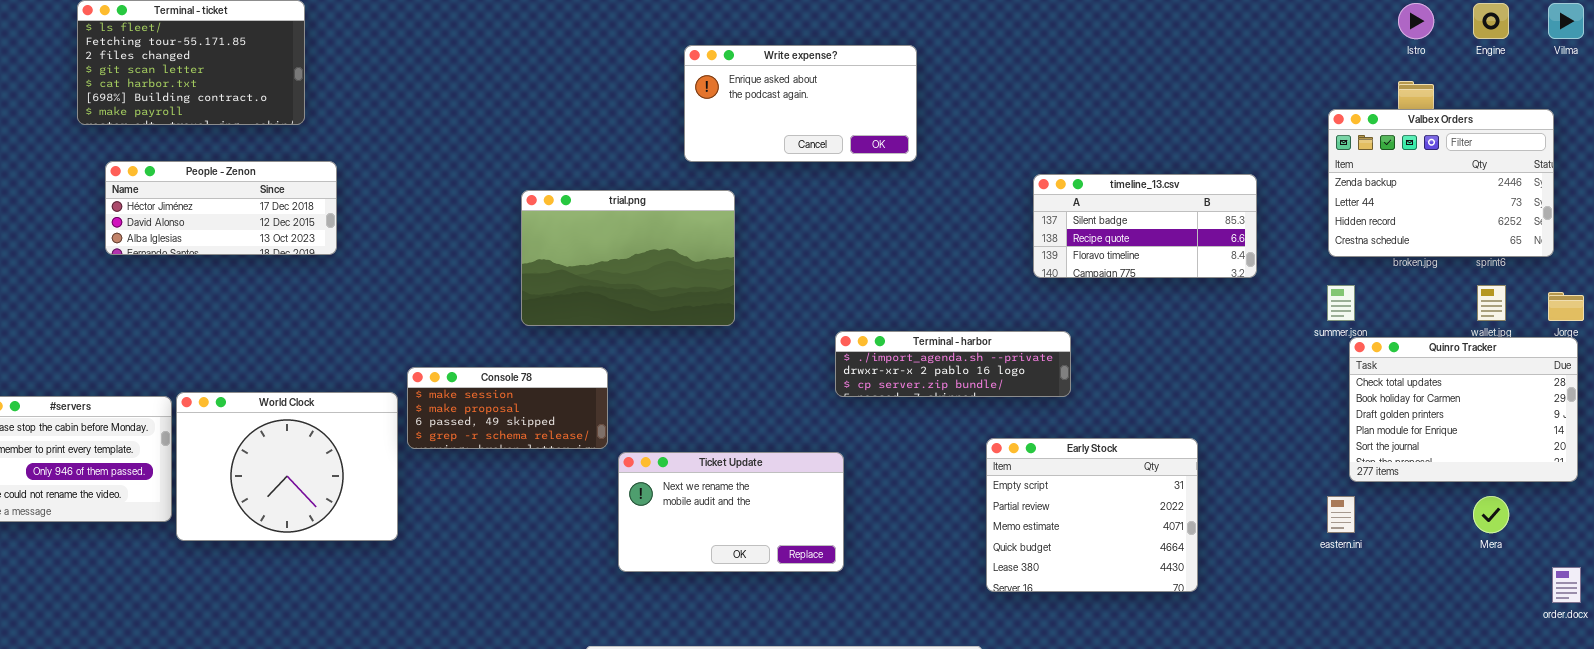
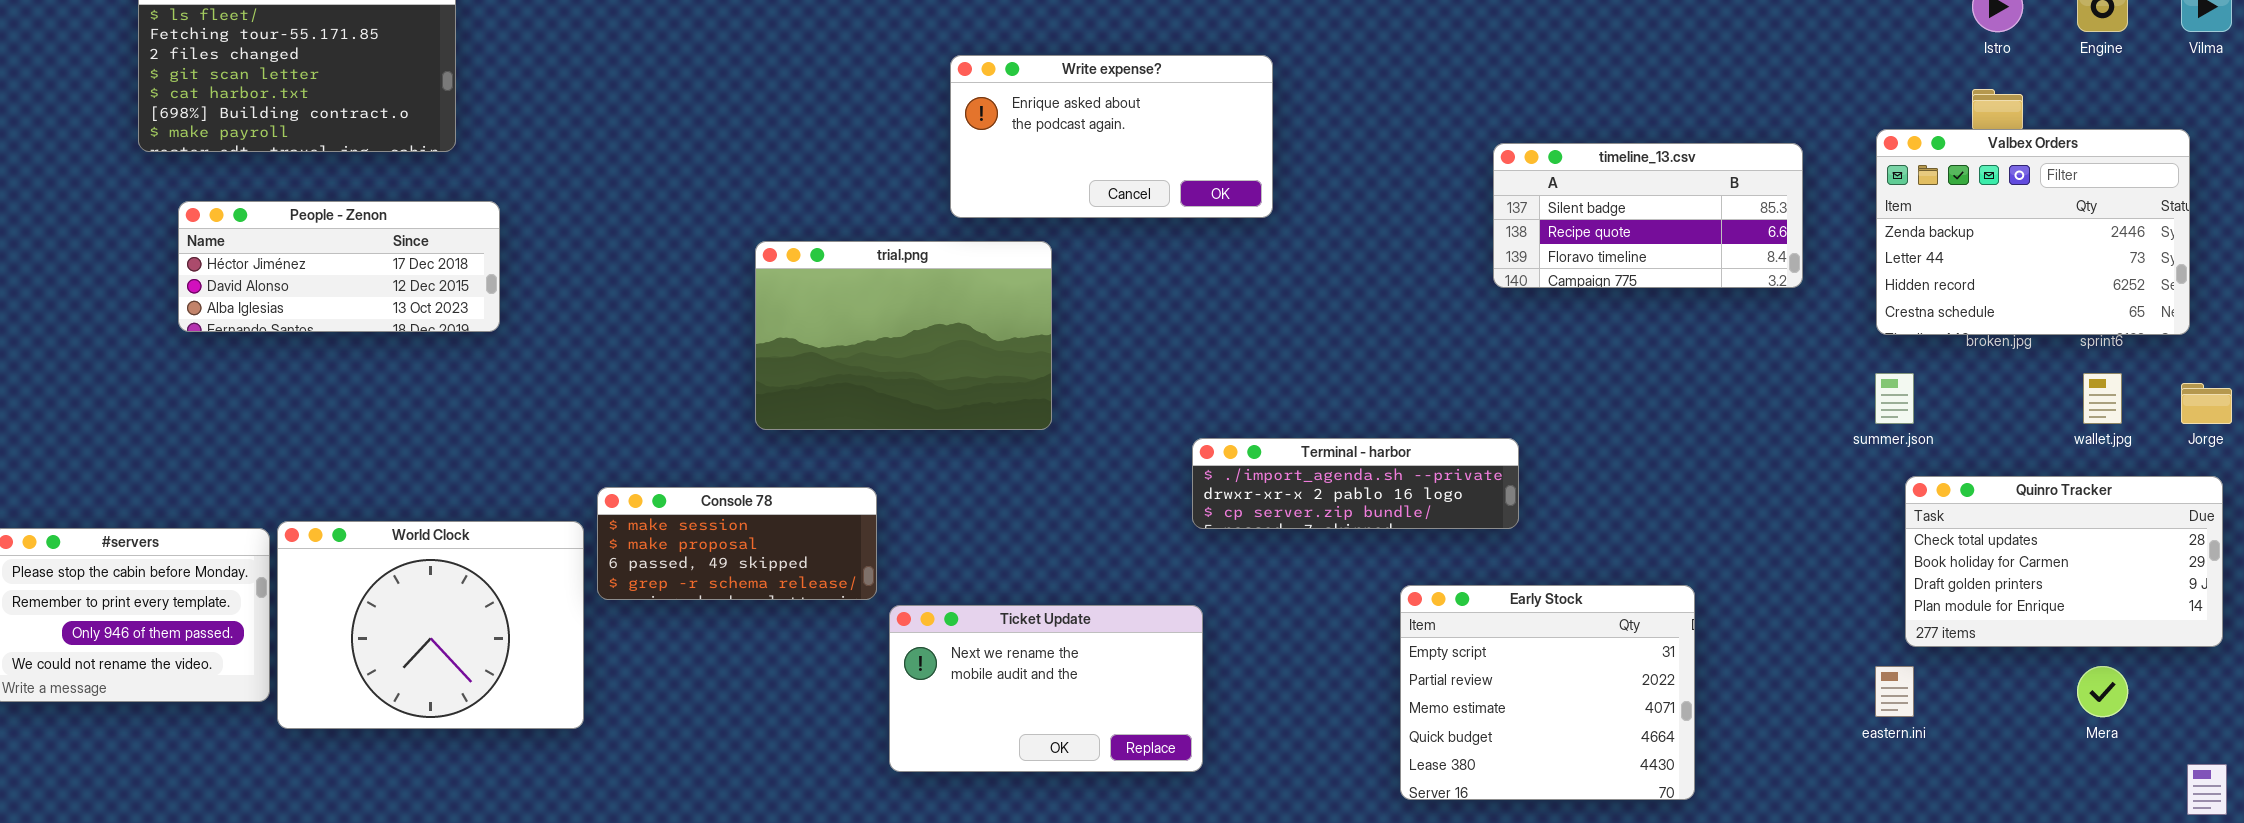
Write expense?: [684,45,917,162] -> [950,55,1273,218], moved
timeline_13.csv: [1033,174,1257,278] -> [1493,143,1803,288], moved
Quinro Tracker: [1349,337,1578,482] -> [1905,476,2223,647], resized

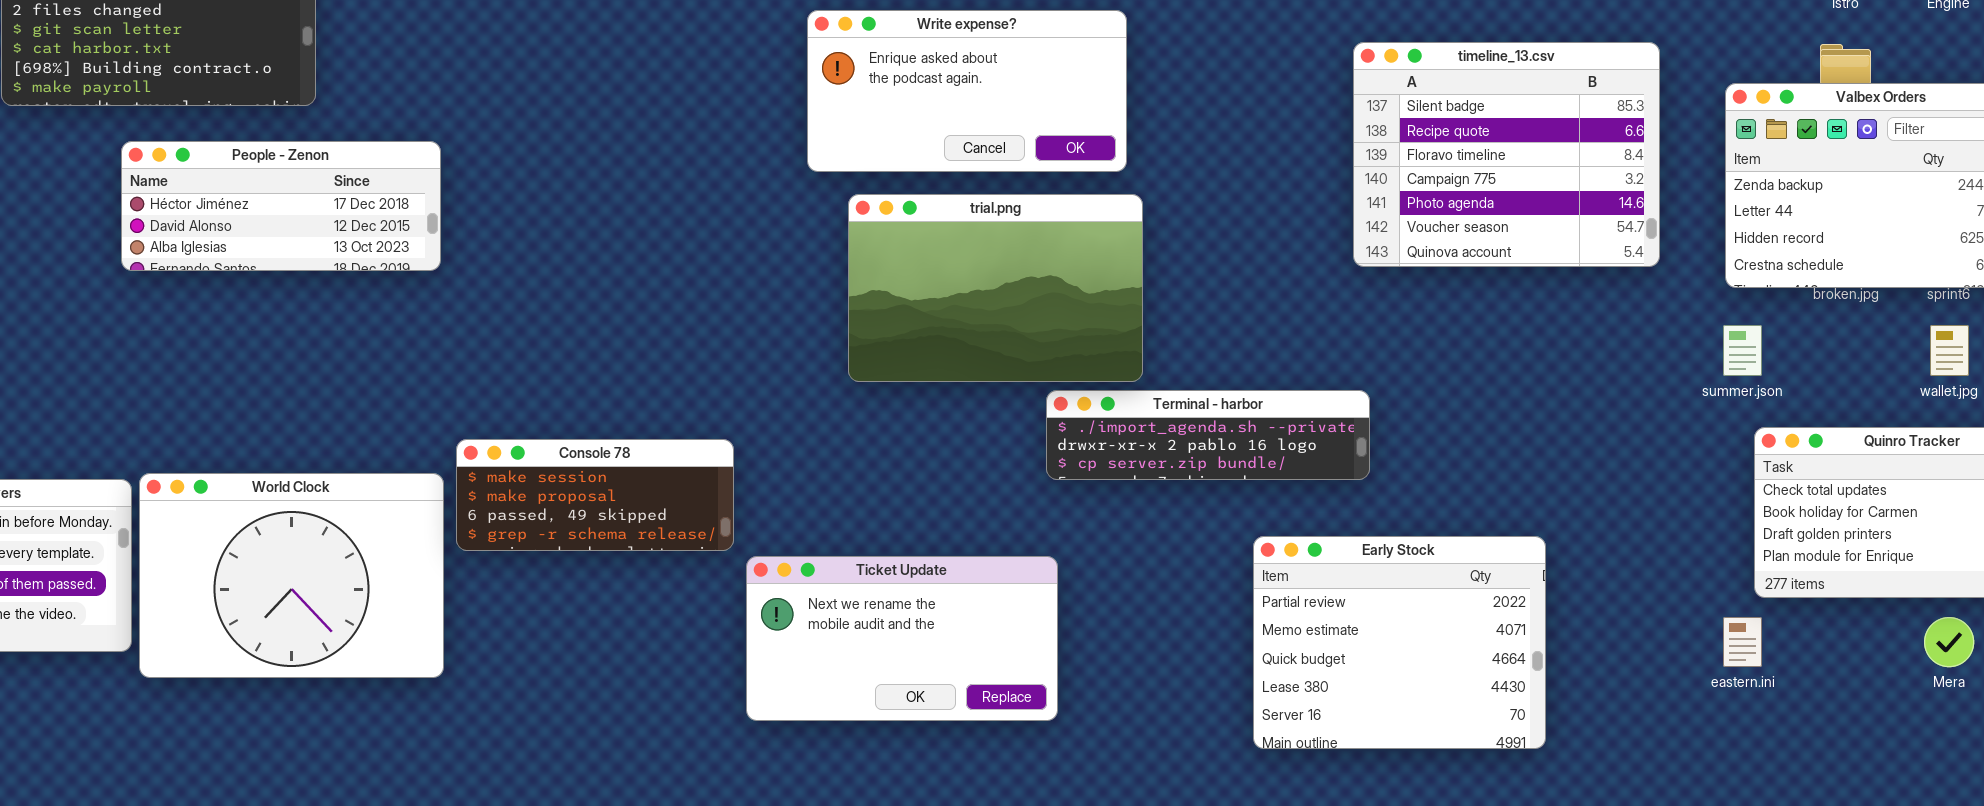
timeline_13.csv: [1493,143,1803,288] -> [1353,42,1660,267], moved, resized
People - Zenon: [178,201,500,332] -> [121,141,441,271], moved
trial.png: [755,241,1052,430] -> [848,194,1143,382], moved
Early Stock: [1400,585,1695,800] -> [1253,536,1546,749], scrolled down 1 row

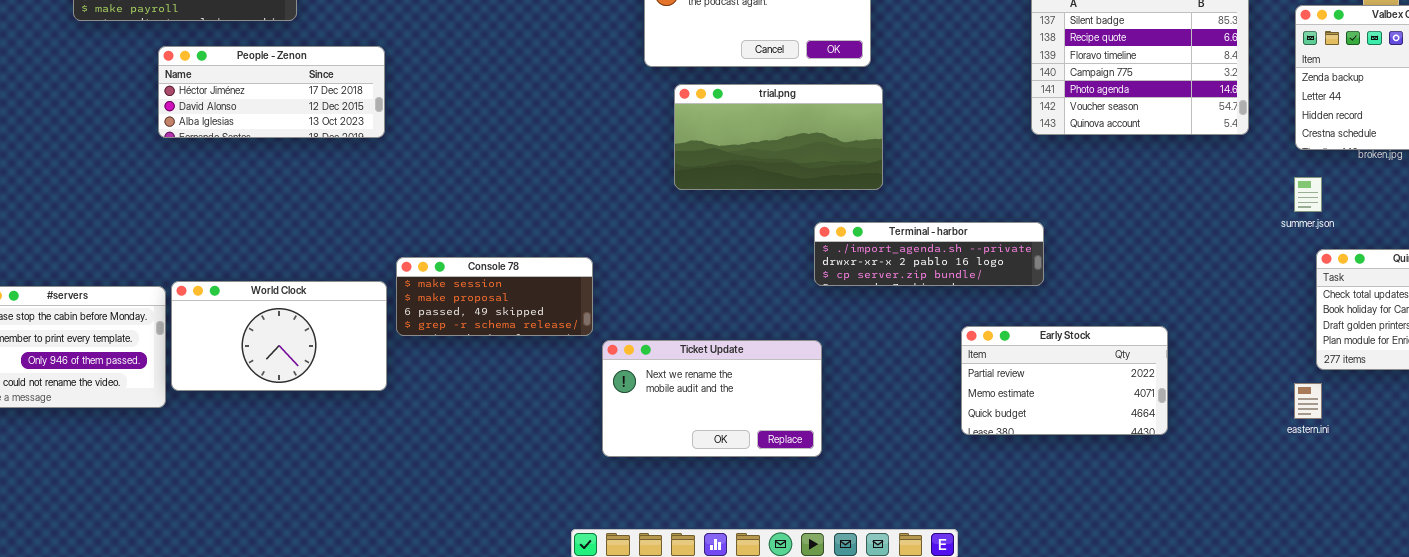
trial.png: [848,194,1143,382] -> [674,84,883,190], resized
World Clock: [139,473,444,678] -> [171,281,387,391], resized
Early Stock: [1253,536,1546,749] -> [961,326,1168,435], resized

